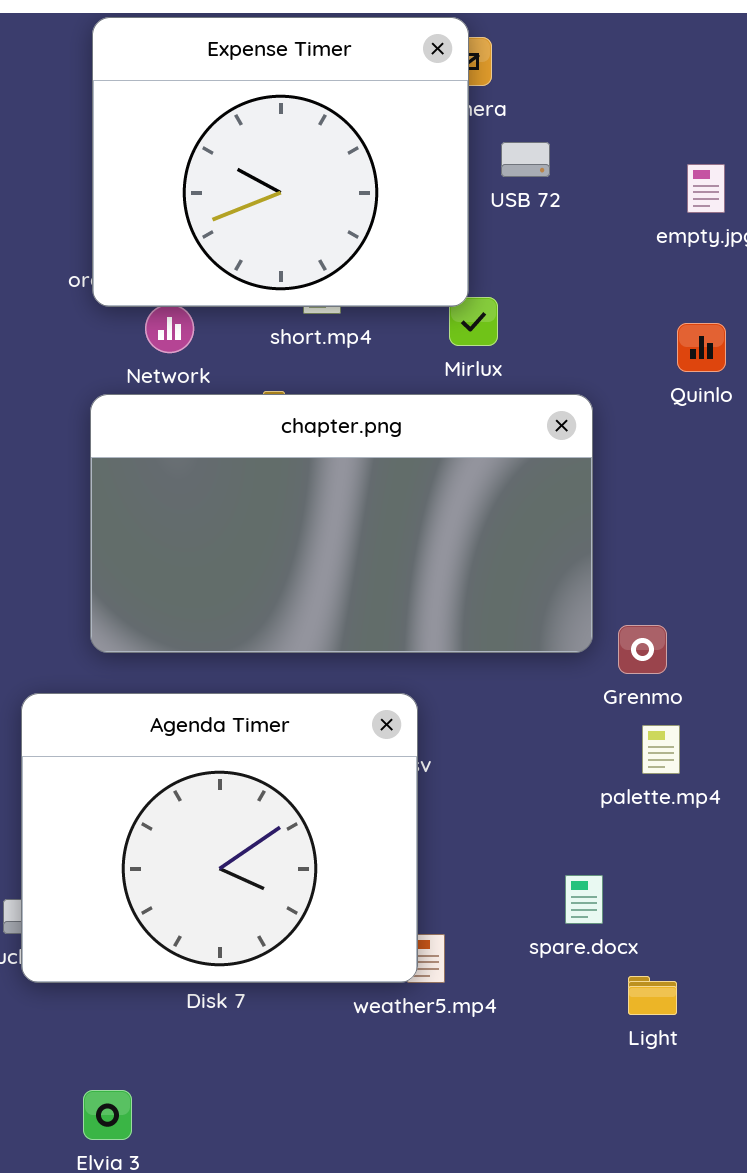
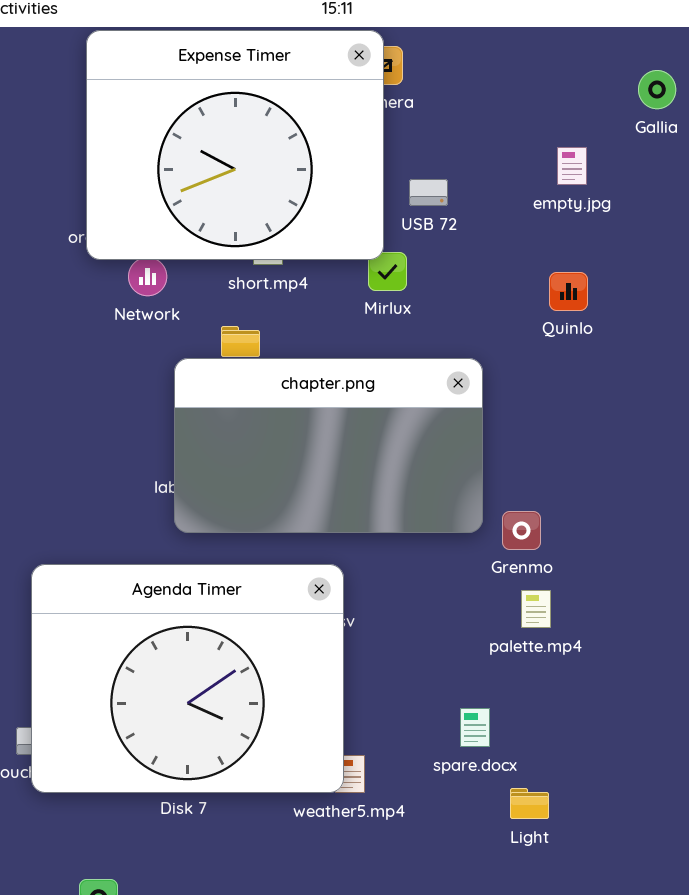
USB 72: [501,142,550,177] -> [409,179,448,206], moved
chapter.png: [90,394,593,653] -> [174,358,483,533], resized

